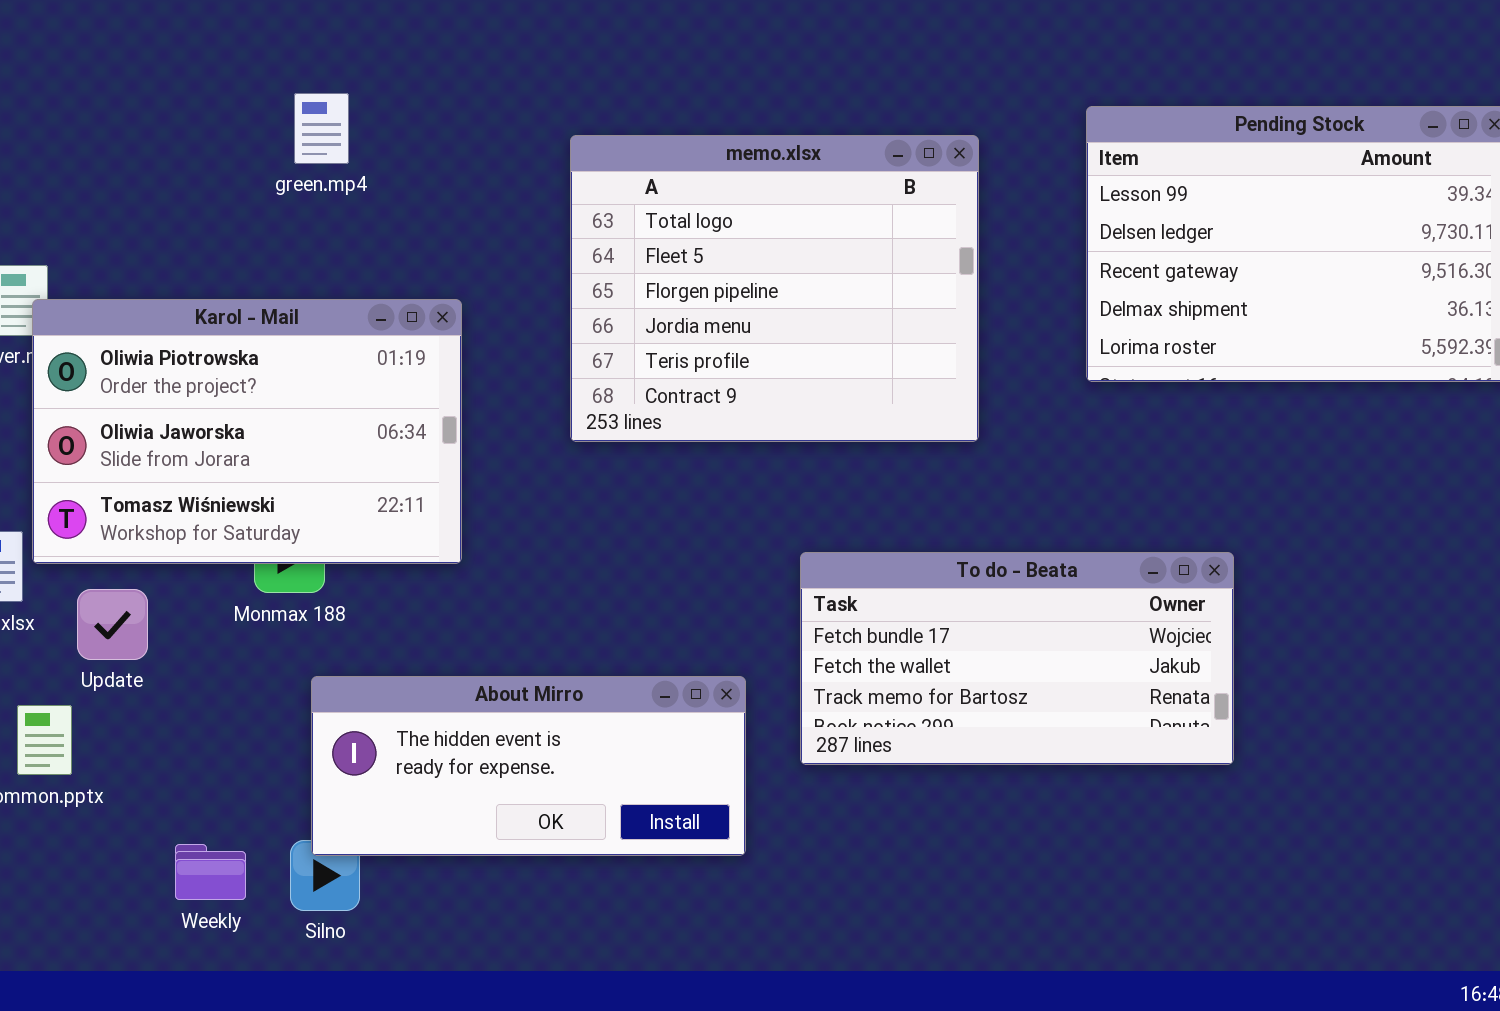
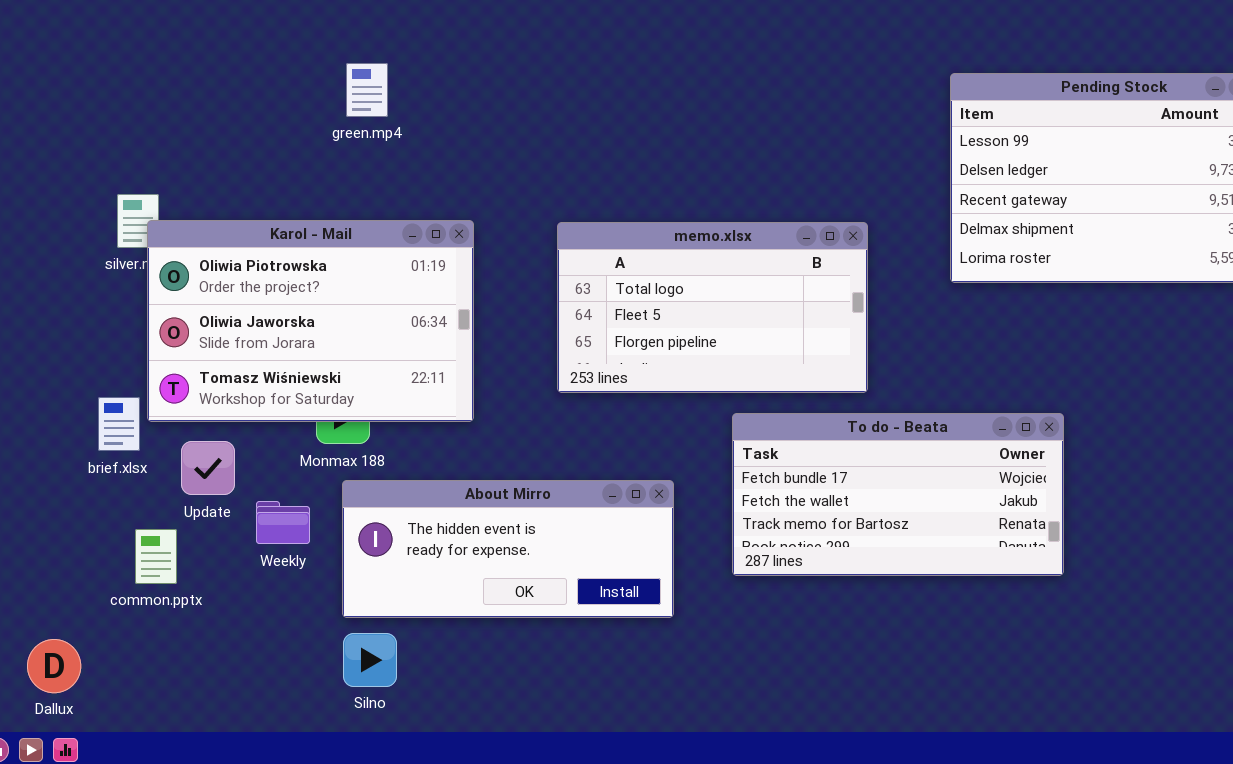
memo.xlsx: [570,135,979,442] -> [557,222,868,393], moved, resized
About Mirro: [311,676,746,856] -> [342,480,674,618], moved
Weekly: [175,844,246,900] -> [256,501,310,544], moved

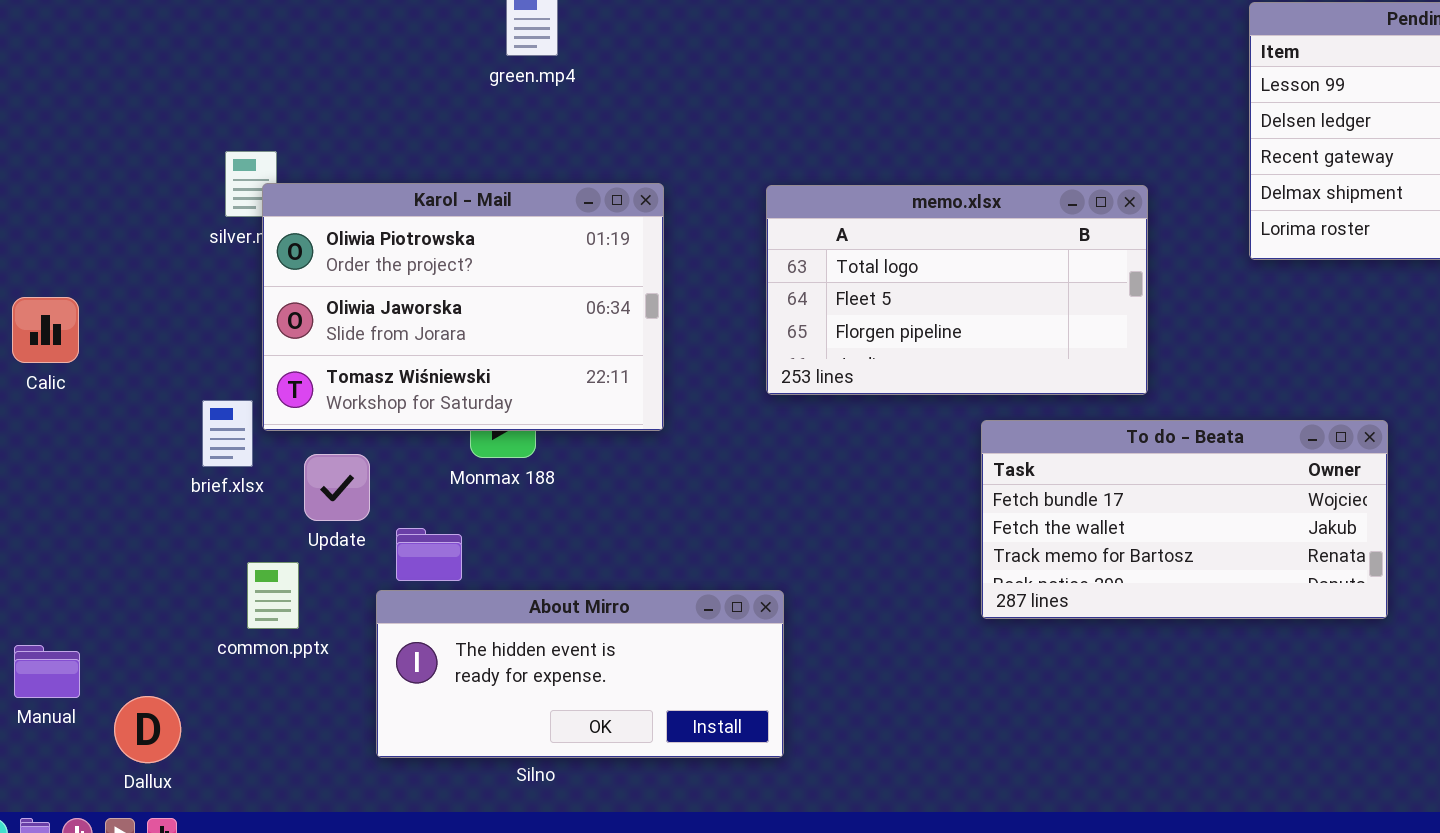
About Mirro: [342,480,674,618] -> [376,590,784,758], moved

